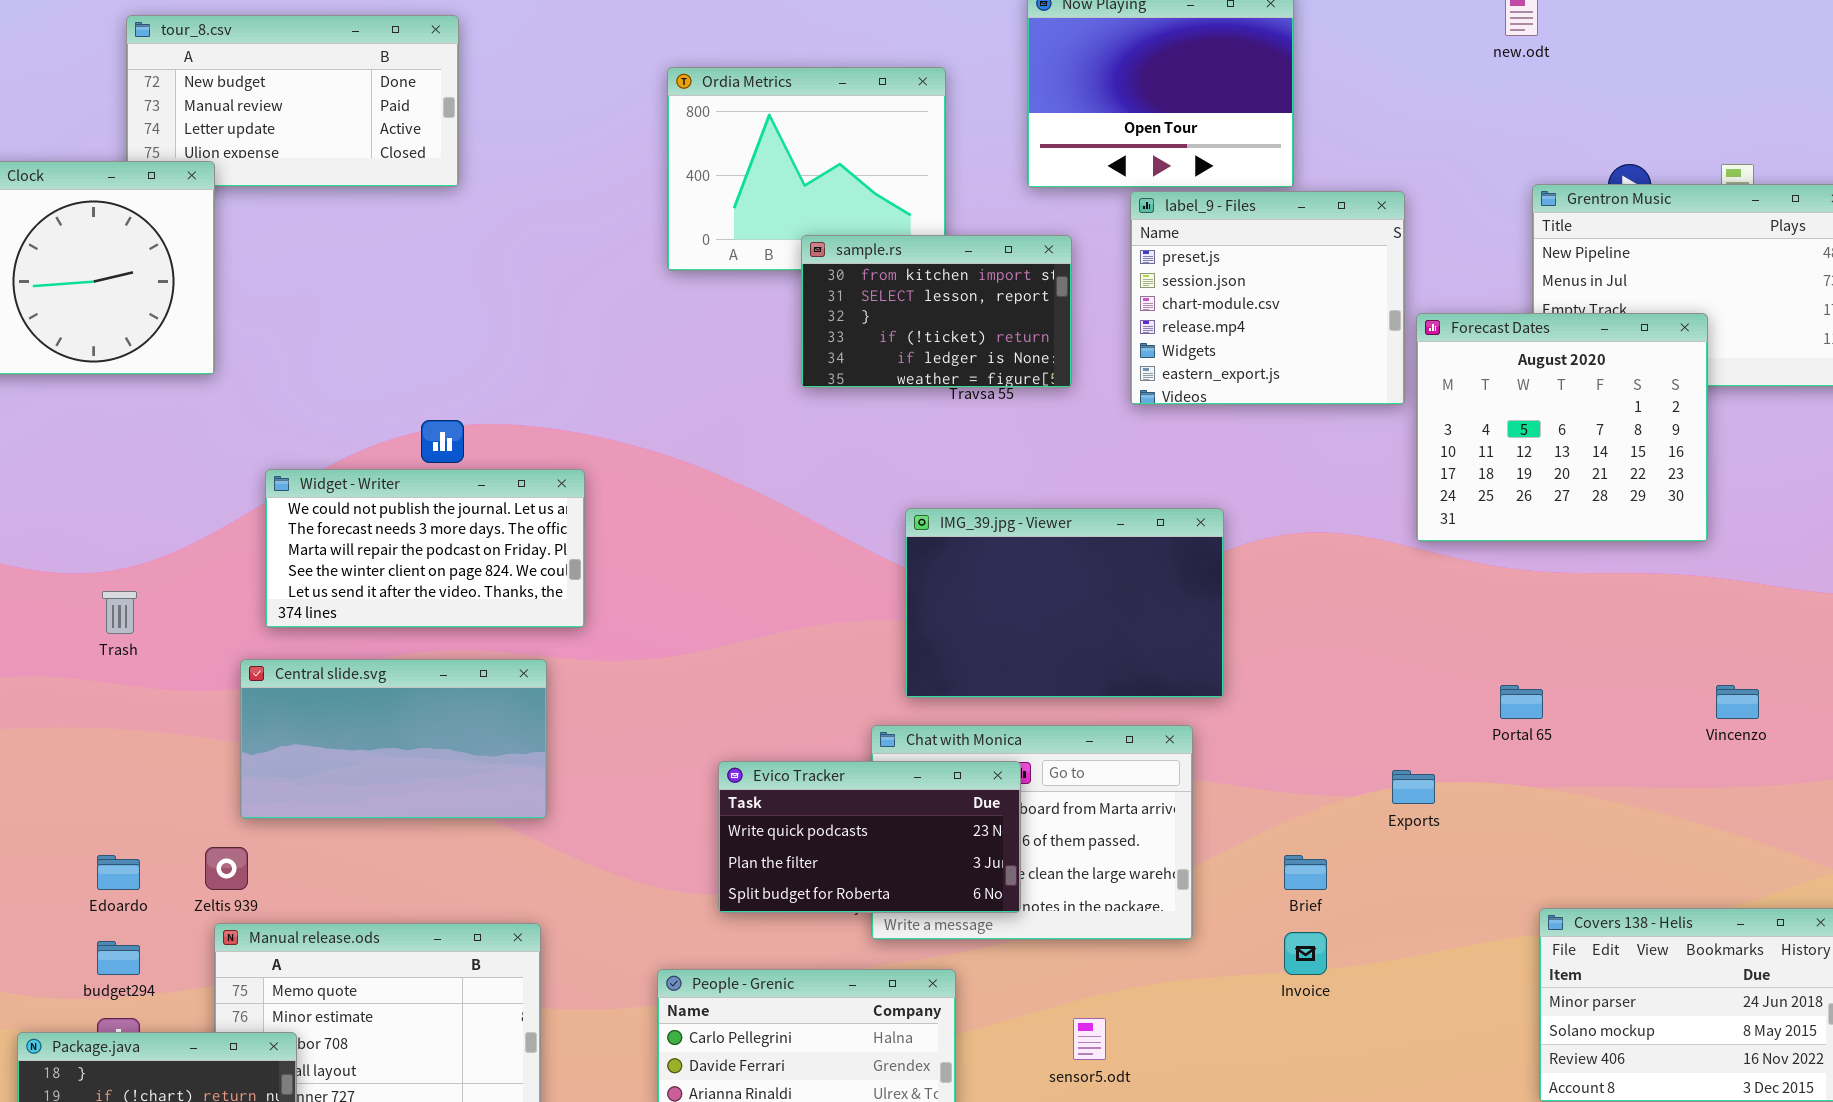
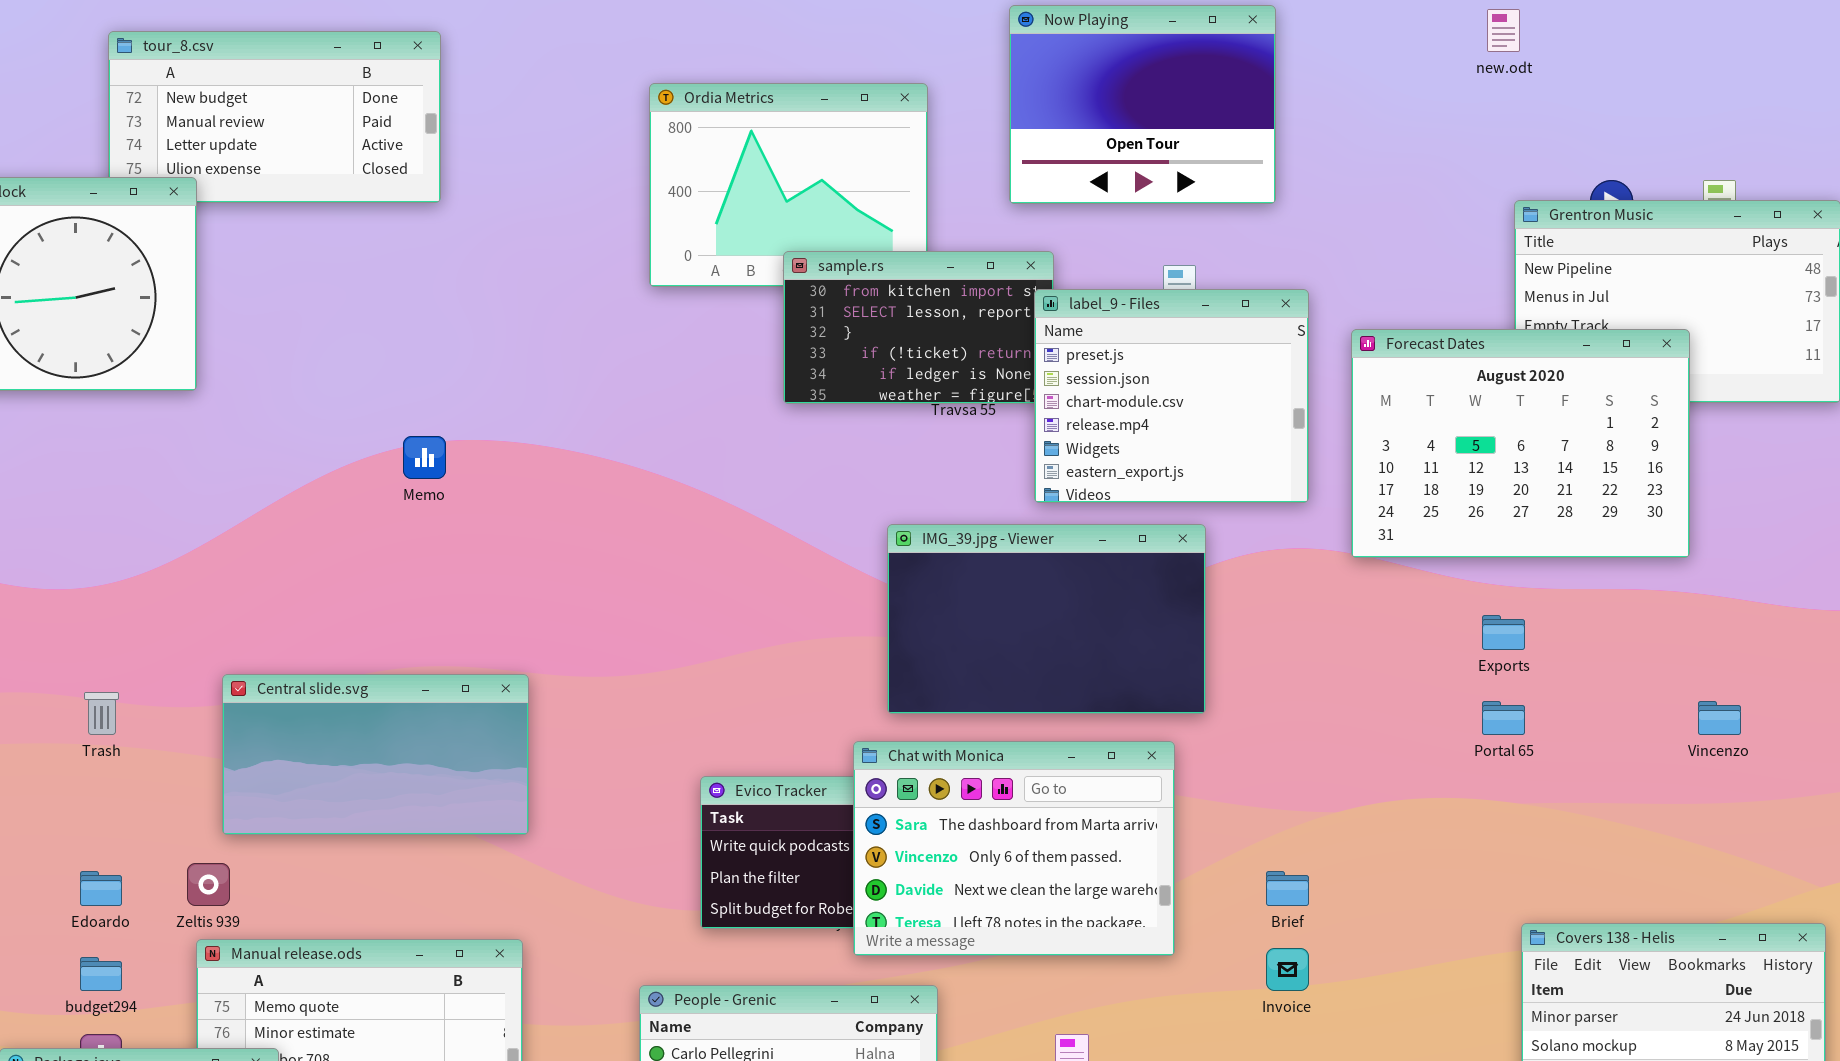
label_9 - Files: [1130,191,1405,405] -> [1034,289,1309,503], moved
Forecast Dates: [1416,313,1708,542] -> [1351,329,1690,558], resized
Widget - Writer: [265,469,585,628] -> none, closed
Trash: [102,591,137,634] -> [84,692,119,735], moved
Chat with Monica: [871,725,1193,940] -> [853,741,1175,956], raised
Exports: [1392,770,1435,804] -> [1482,615,1525,650], moved

